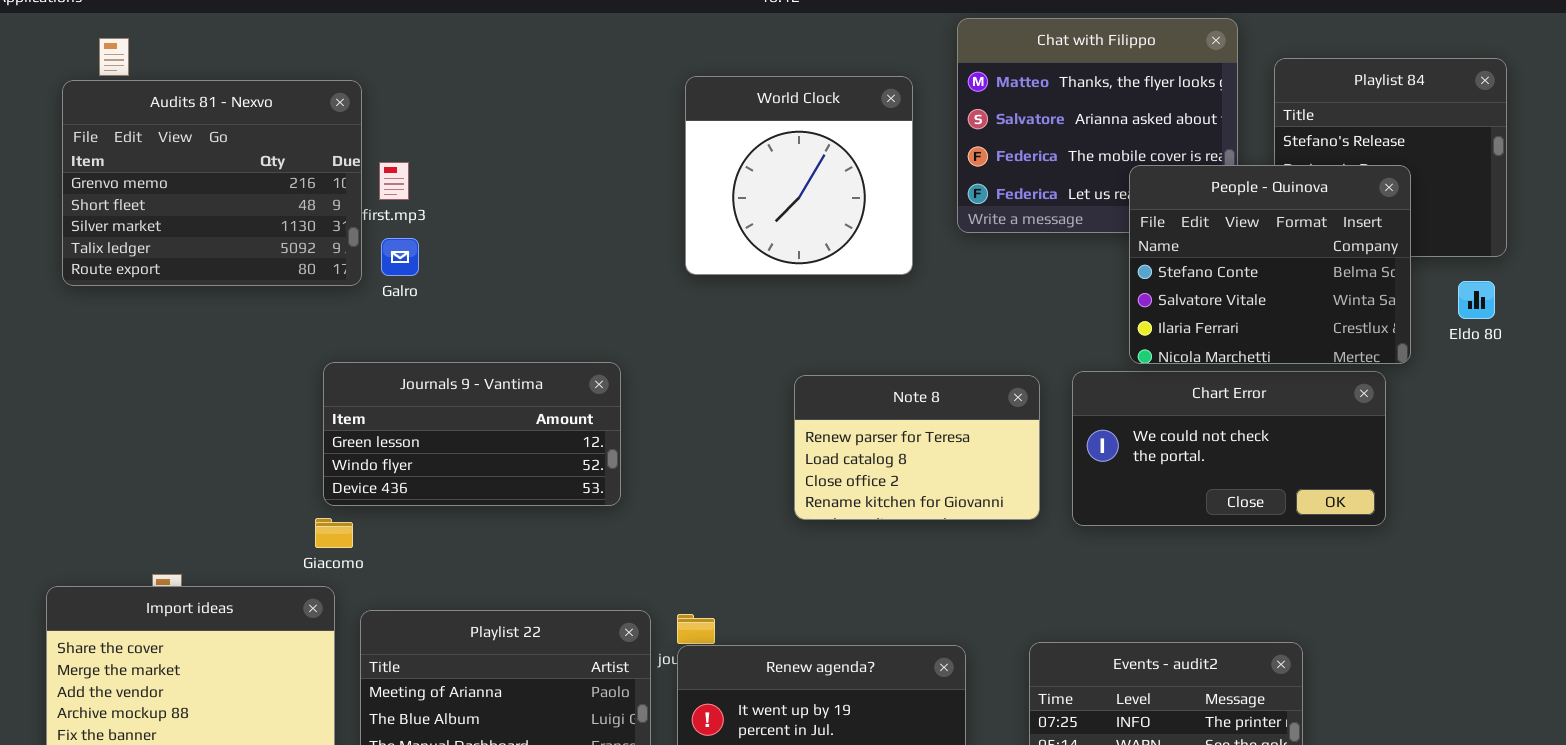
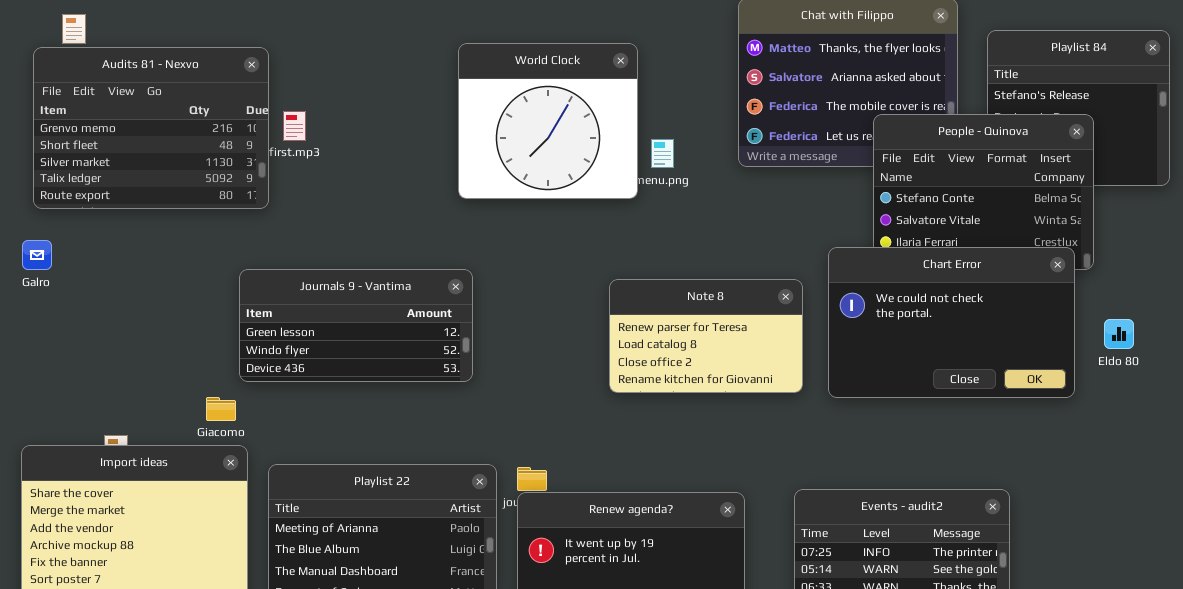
World Clock: [685,76,913,275] -> [458,43,638,199], moved
Galro: [381,238,419,276] -> [22,240,52,270], moved
Eldo 80: [1458,281,1495,319] -> [1104,319,1134,349], moved
Chart Error: [1072,371,1386,526] -> [828,247,1075,398], resized
Giacomo: [315,518,353,548] -> [206,397,236,421], moved

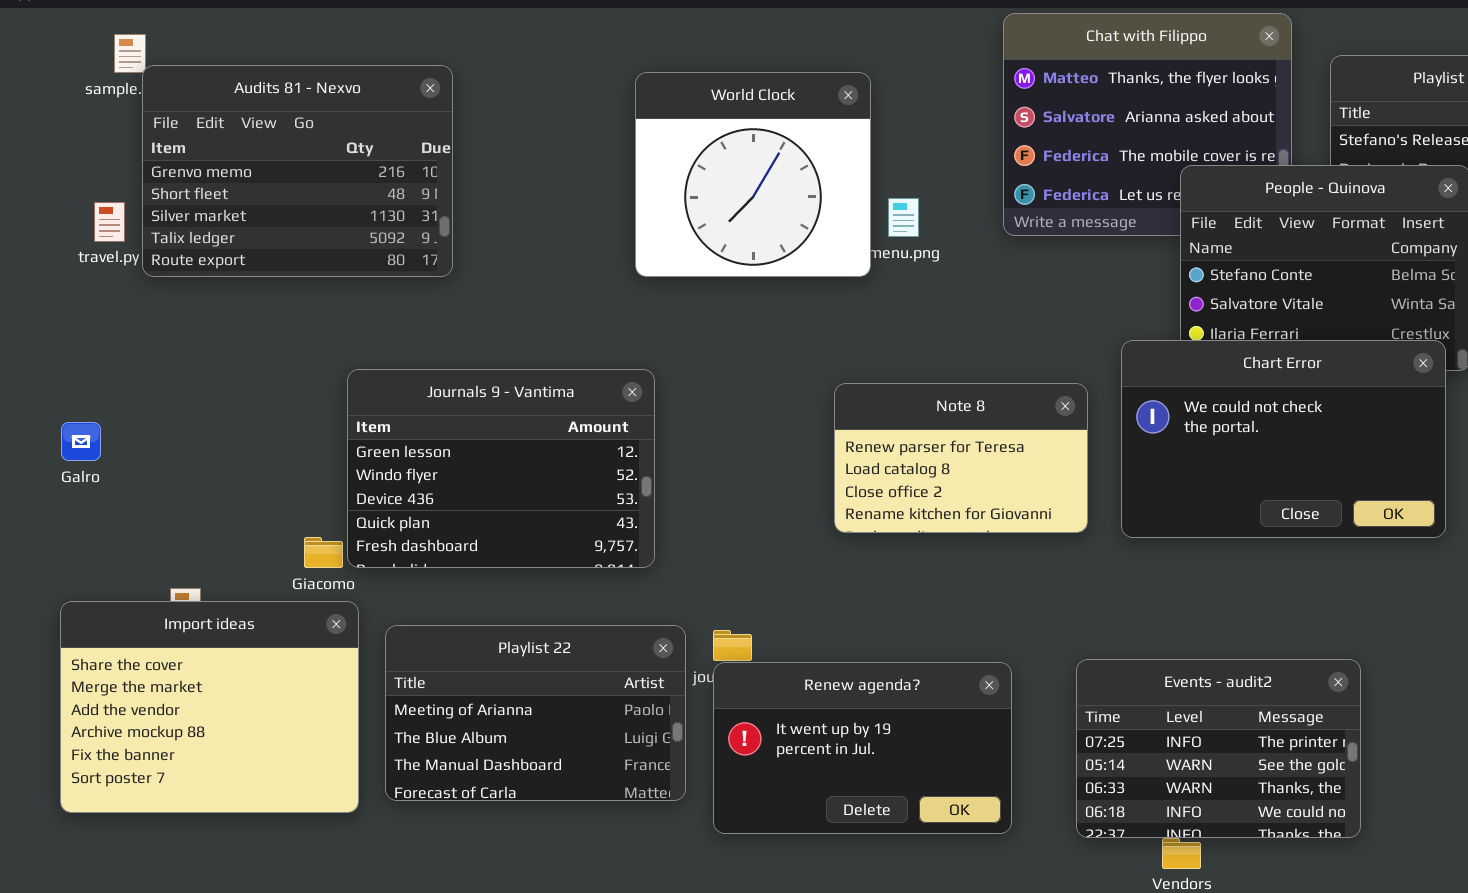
Audits 81 - Nexvo: [33,47,269,209] -> [142,65,453,277], moved
Galro: [22,240,52,270] -> [61,422,101,461], moved
Journals 9 - Vantima: [239,269,473,382] -> [347,369,655,568], resized

